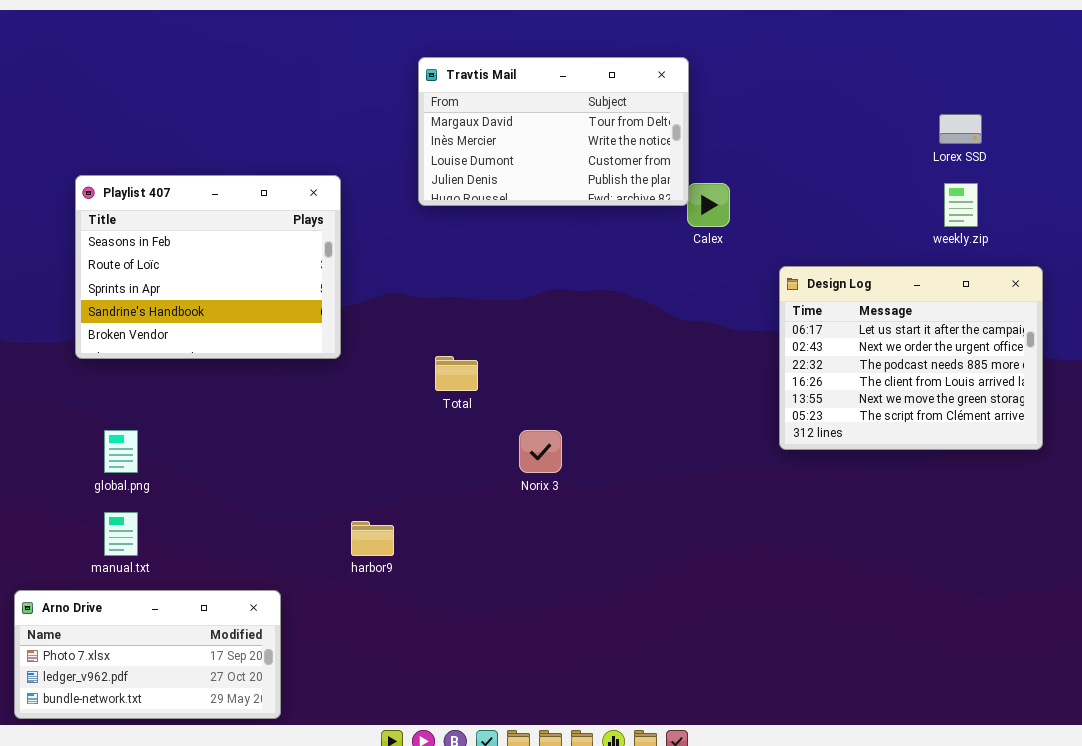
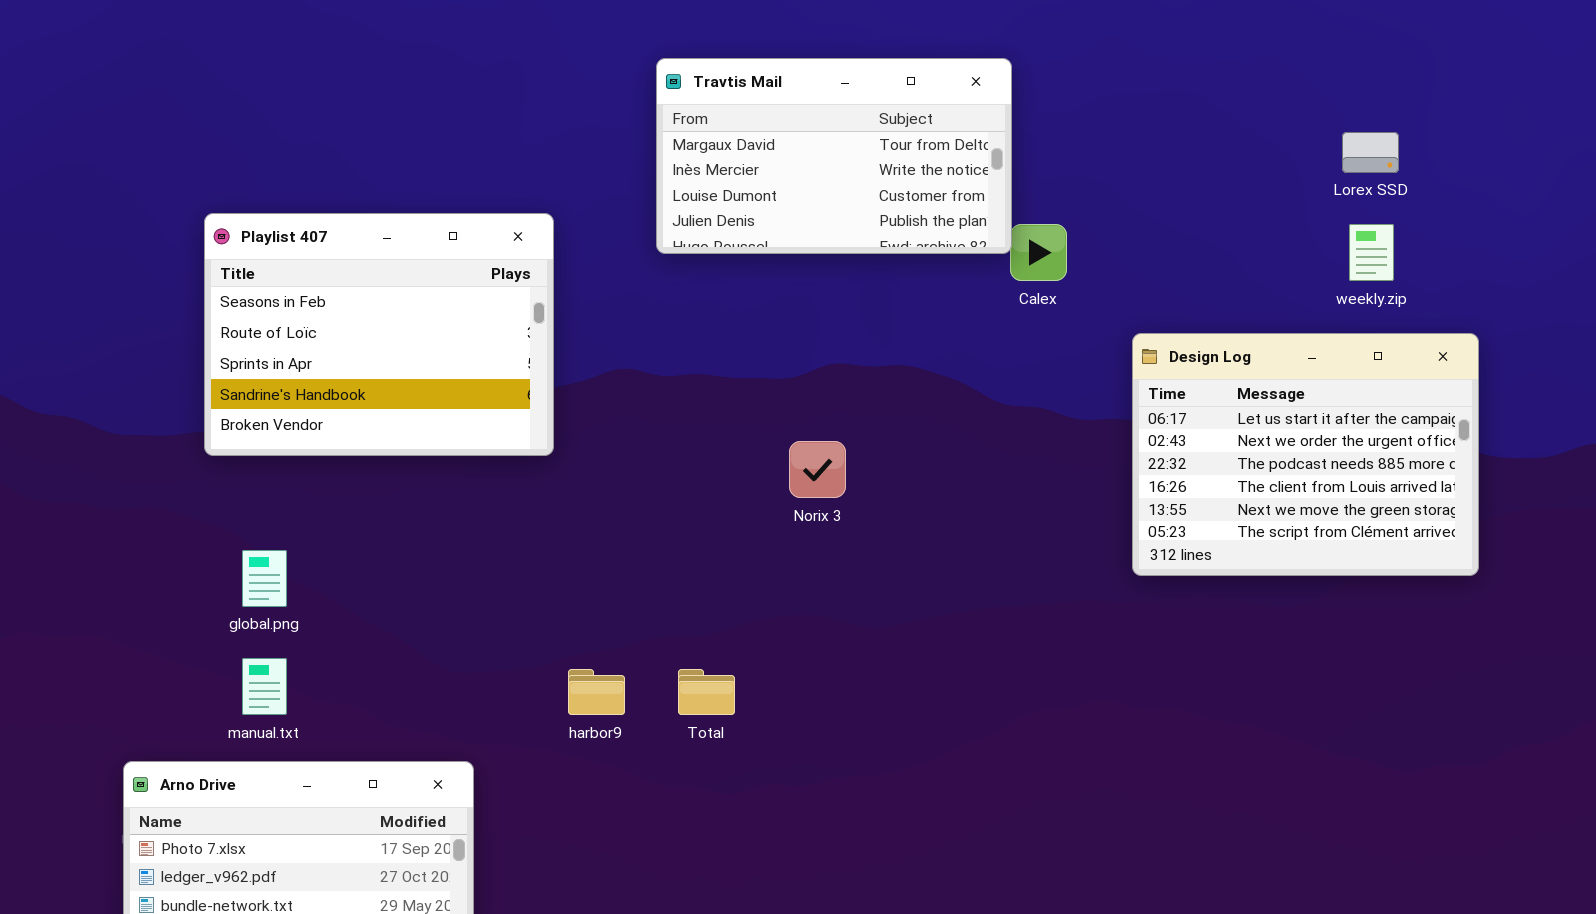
Total: [435,356,478,391] -> [678,669,735,715], moved
Norix 3: [519,430,562,473] -> [789,441,846,498], moved

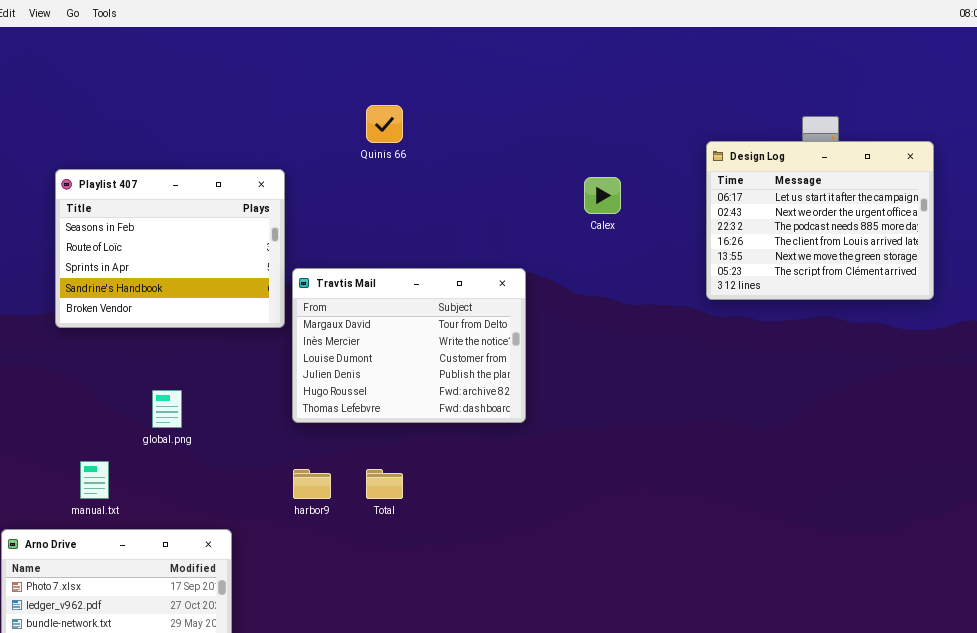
Travtis Mail: [656,58,1012,254] -> [292,268,526,423], moved, resized
Design Log: [1132,333,1479,576] -> [706,141,934,300], moved
global.png: [242,550,287,607] -> [152,390,182,428], moved

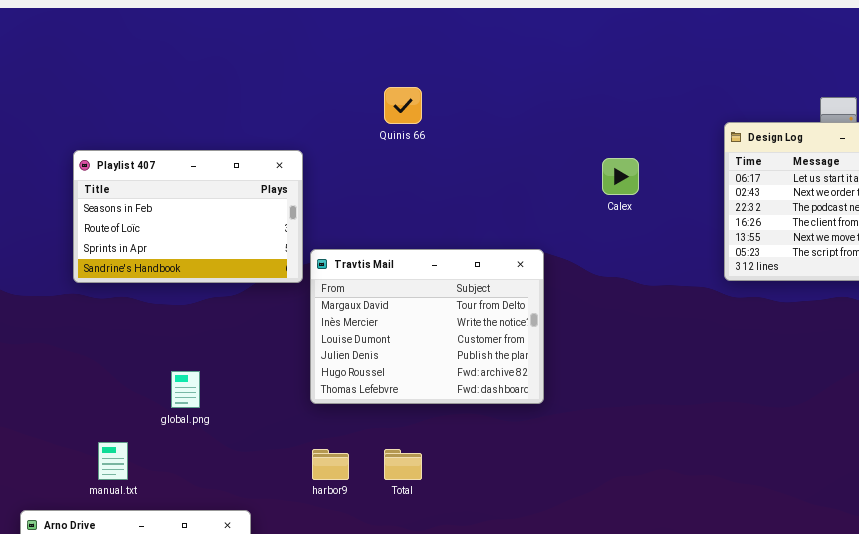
Playlist 407: [55,169,285,328] -> [73,150,303,283], resized

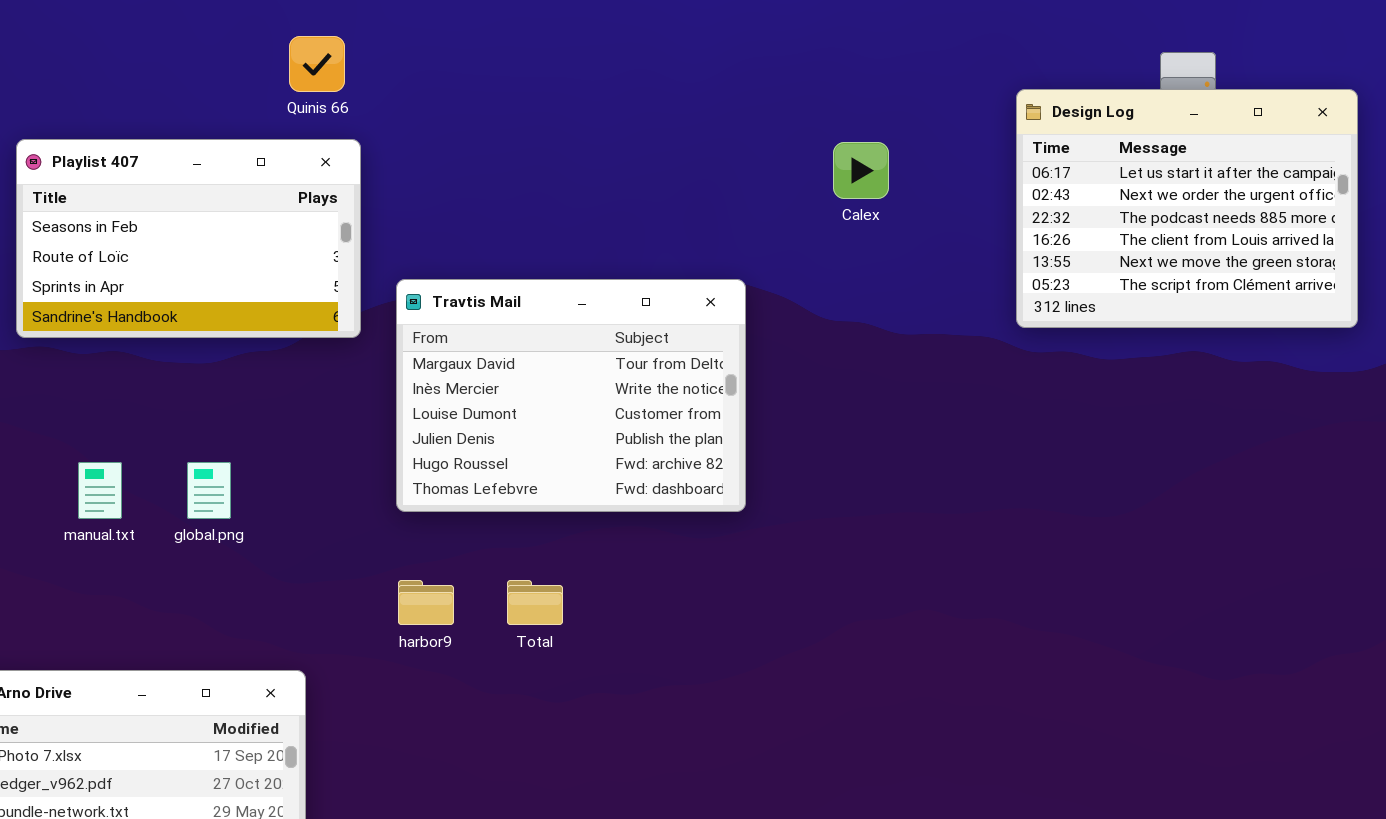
Quinis 66: [384,87,422,124] -> [289,36,345,92], moved
Playlist 407: [73,150,303,283] -> [16,139,361,338], moved
manual.txt: [98,442,128,480] -> [78,462,122,519], moved

